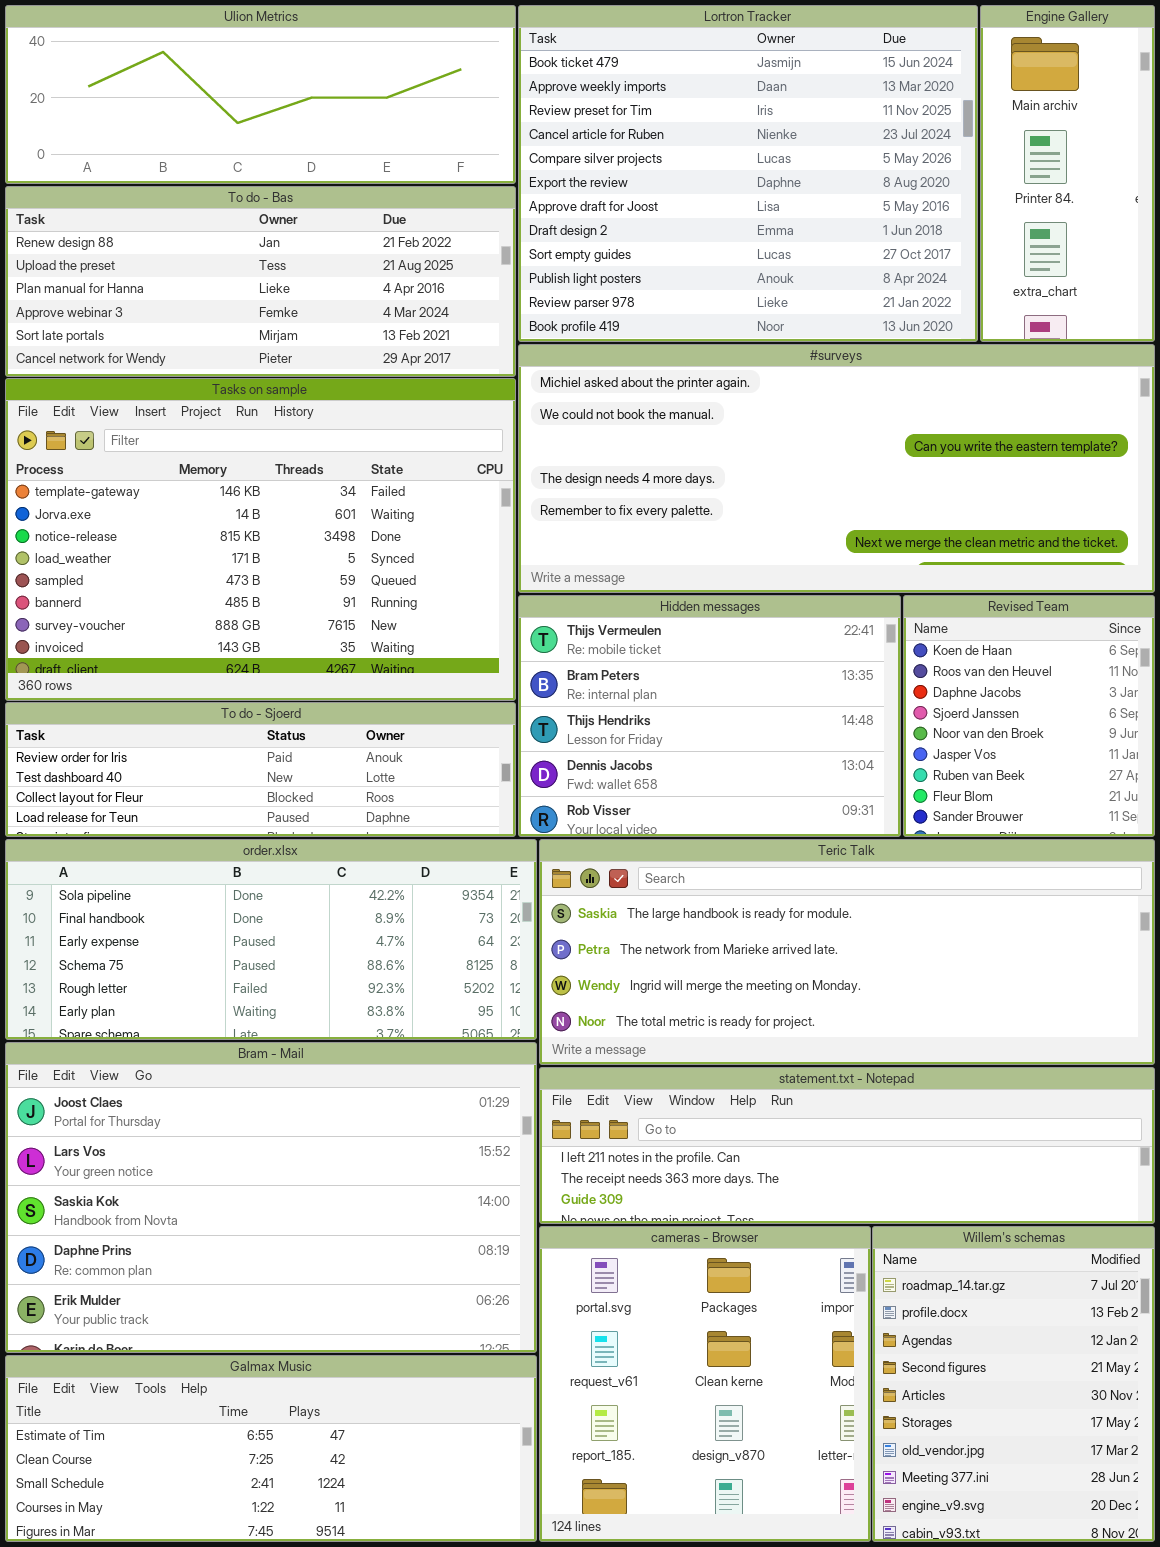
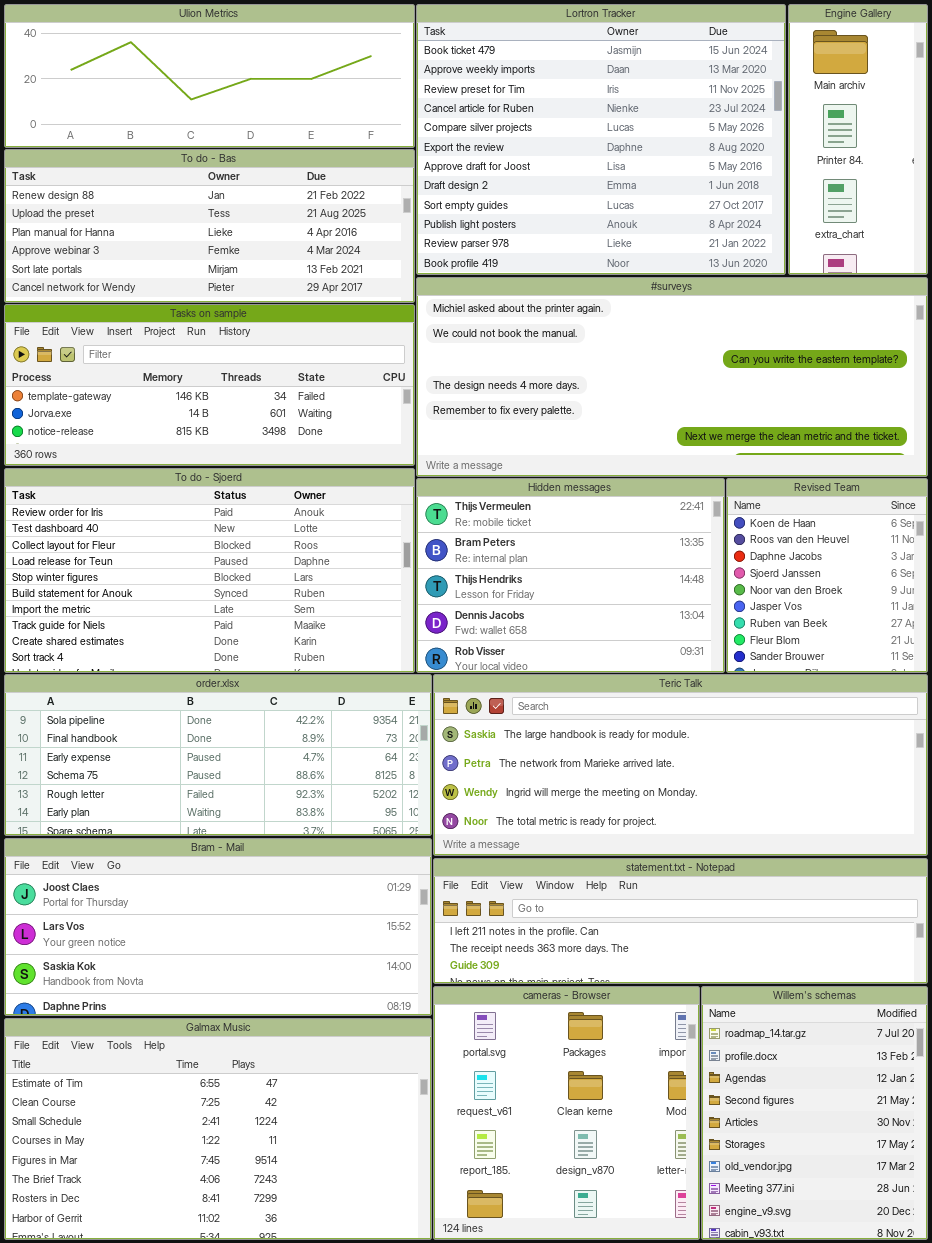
Tasks on sample: [5,378,516,701] -> [4,304,415,466], resized
To do - Sjoerd: [5,702,516,837] -> [4,468,415,673], resized
Bram - Mail: [5,1042,537,1353] -> [4,838,432,1016], resized
Galmax Music: [5,1355,537,1542] -> [4,1018,432,1240], resized

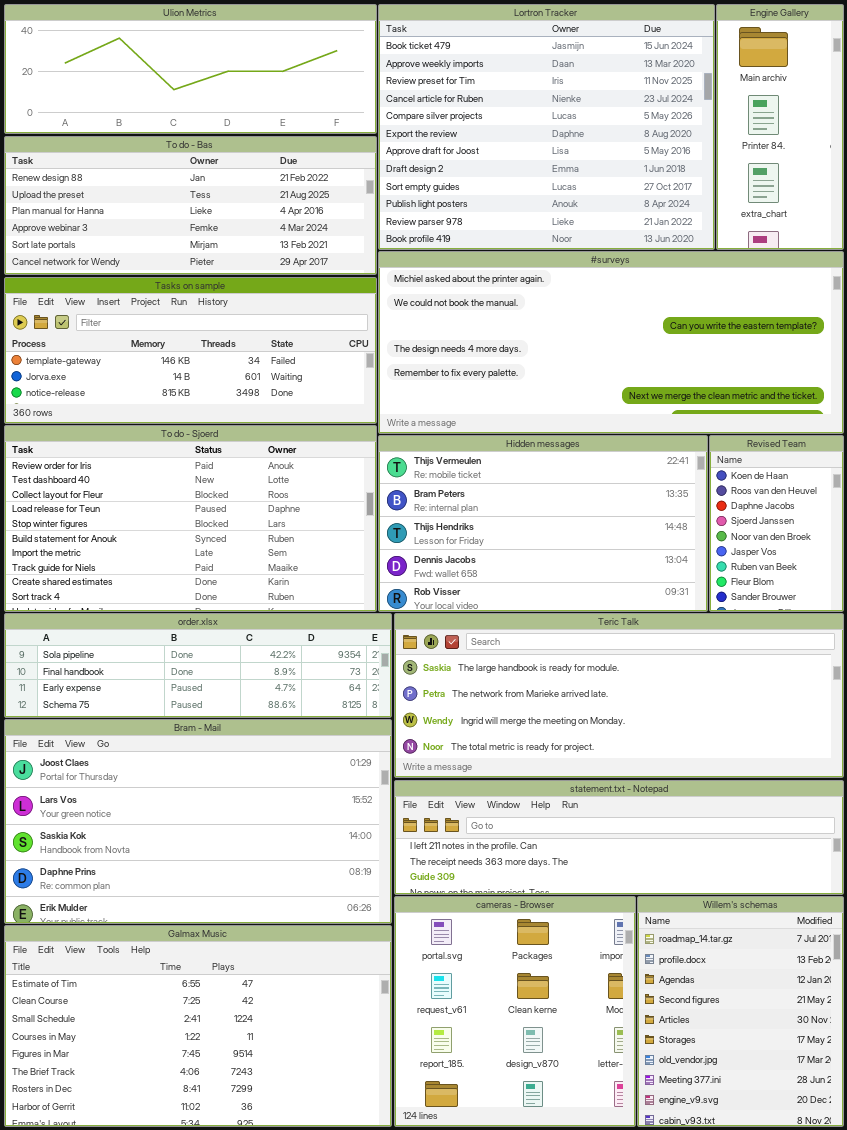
Hidden messages: [416,478,725,673] -> [378,435,708,612], resized
Revised Team: [726,478,928,673] -> [709,435,844,612], resized
order.xlsx: [4,674,432,836] -> [4,613,392,718], resized
Bram - Mail: [4,838,432,1016] -> [4,719,392,924], resized

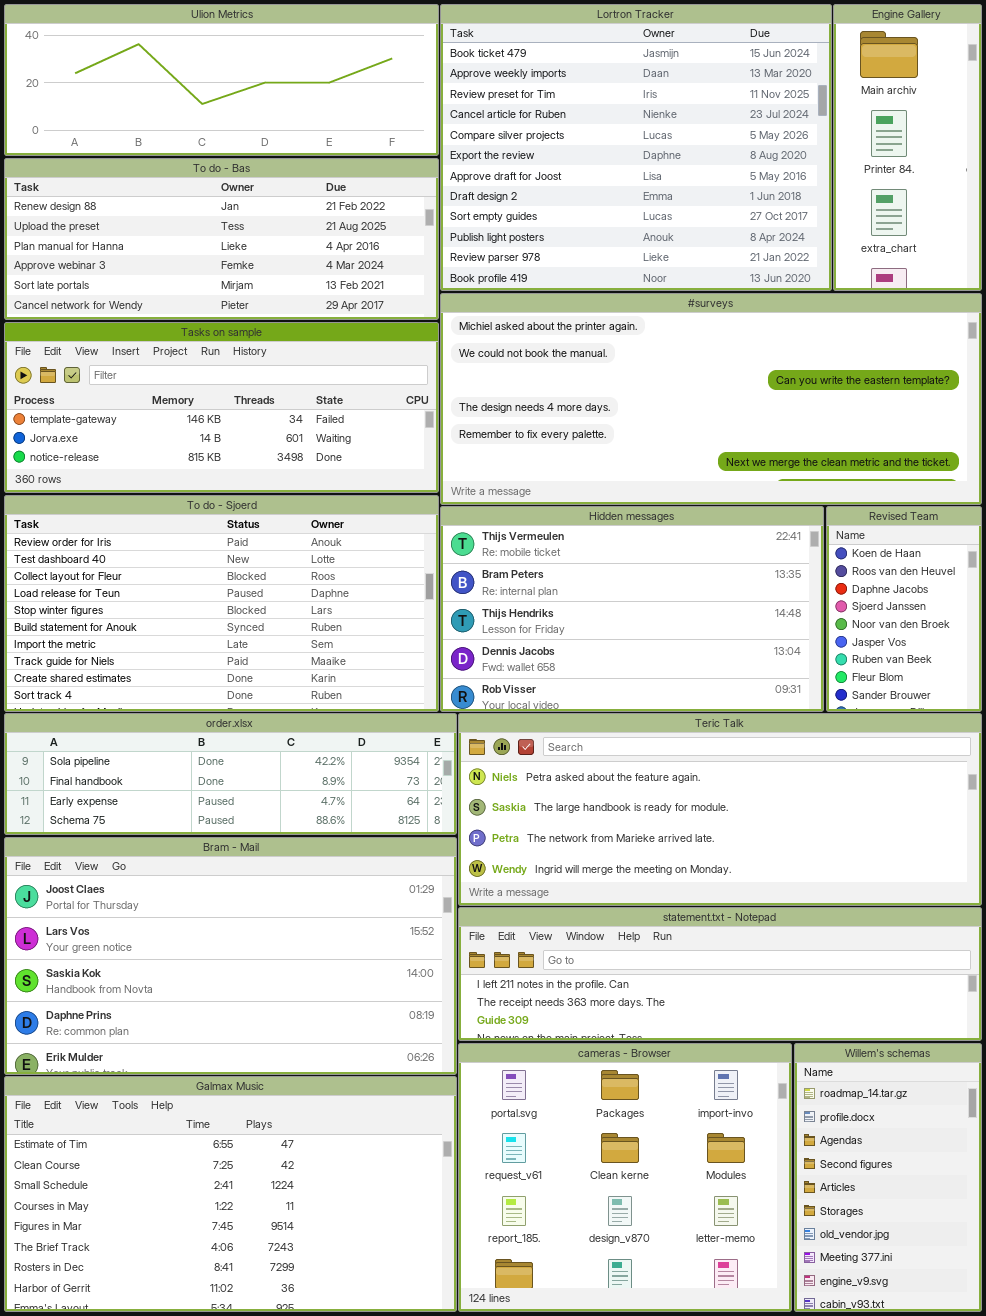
Teric Talk: [394,613,844,778] -> [458,713,982,906], scrolled up 1 row
cameras - Browser: [394,896,636,1127] -> [458,1043,792,1312], resized
Willem's schemas: [637,896,844,1127] -> [794,1043,982,1312], resized

